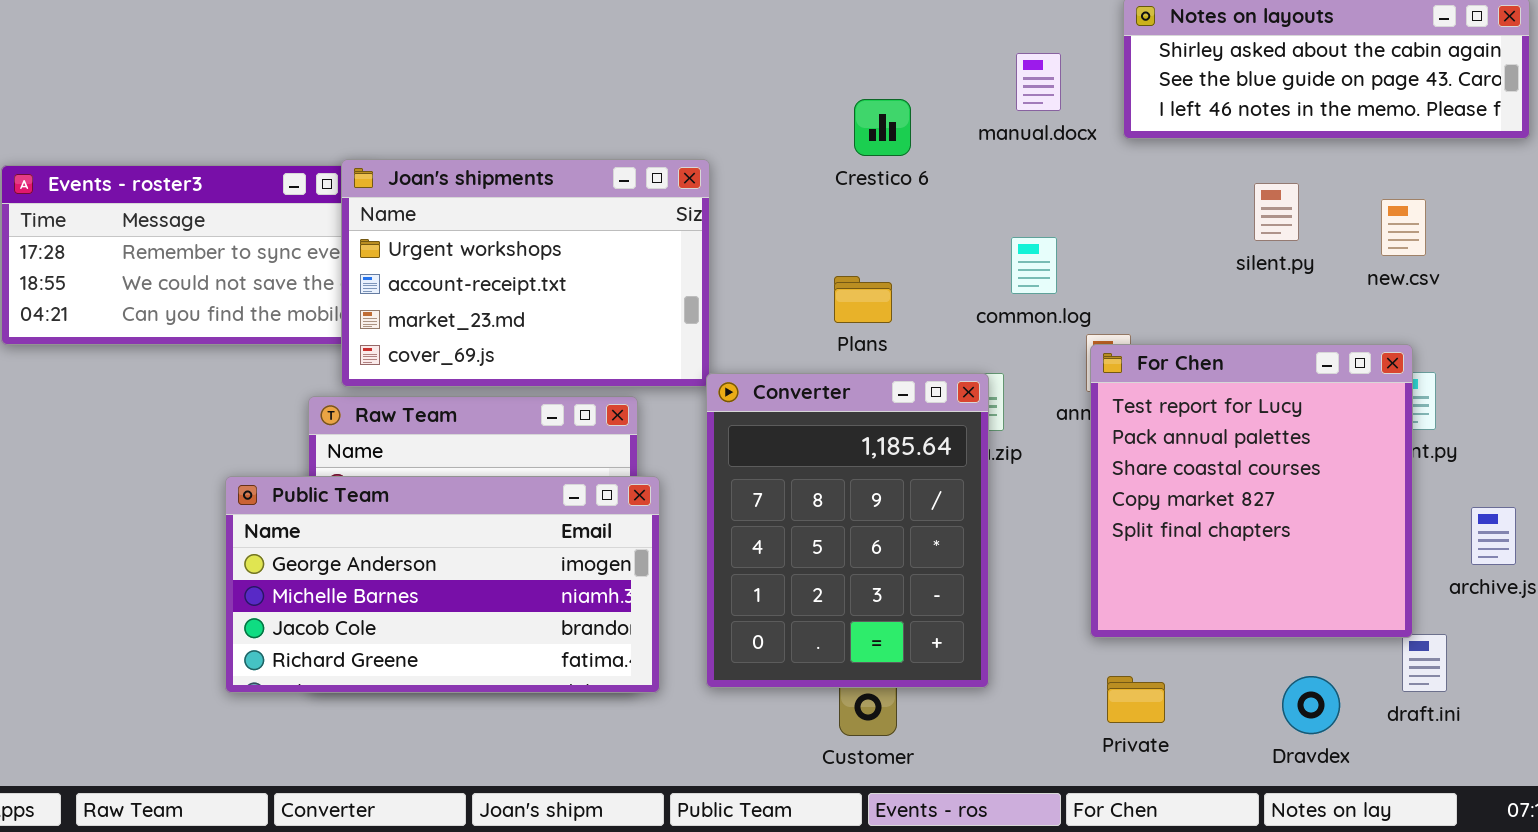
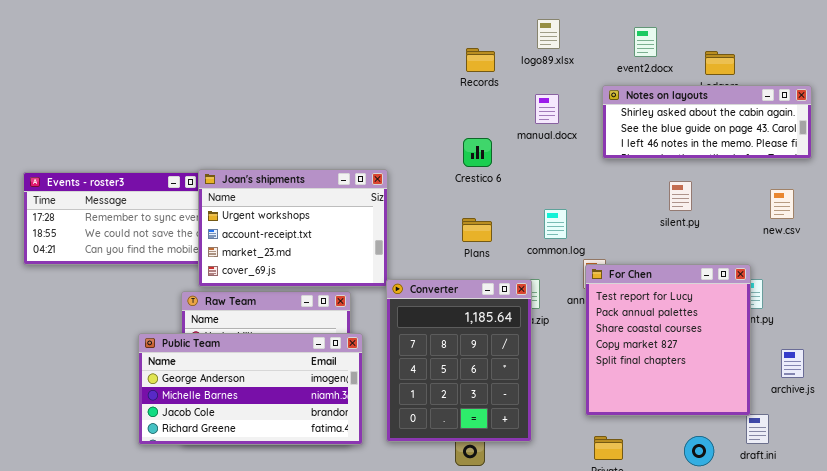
manual.docx: [1016,53,1061,111] -> [535,94,559,124], moved
new.csv: [1381,199,1426,256] -> [770,189,794,219], moved
Plans: [834,276,892,323] -> [462,218,492,242], moved

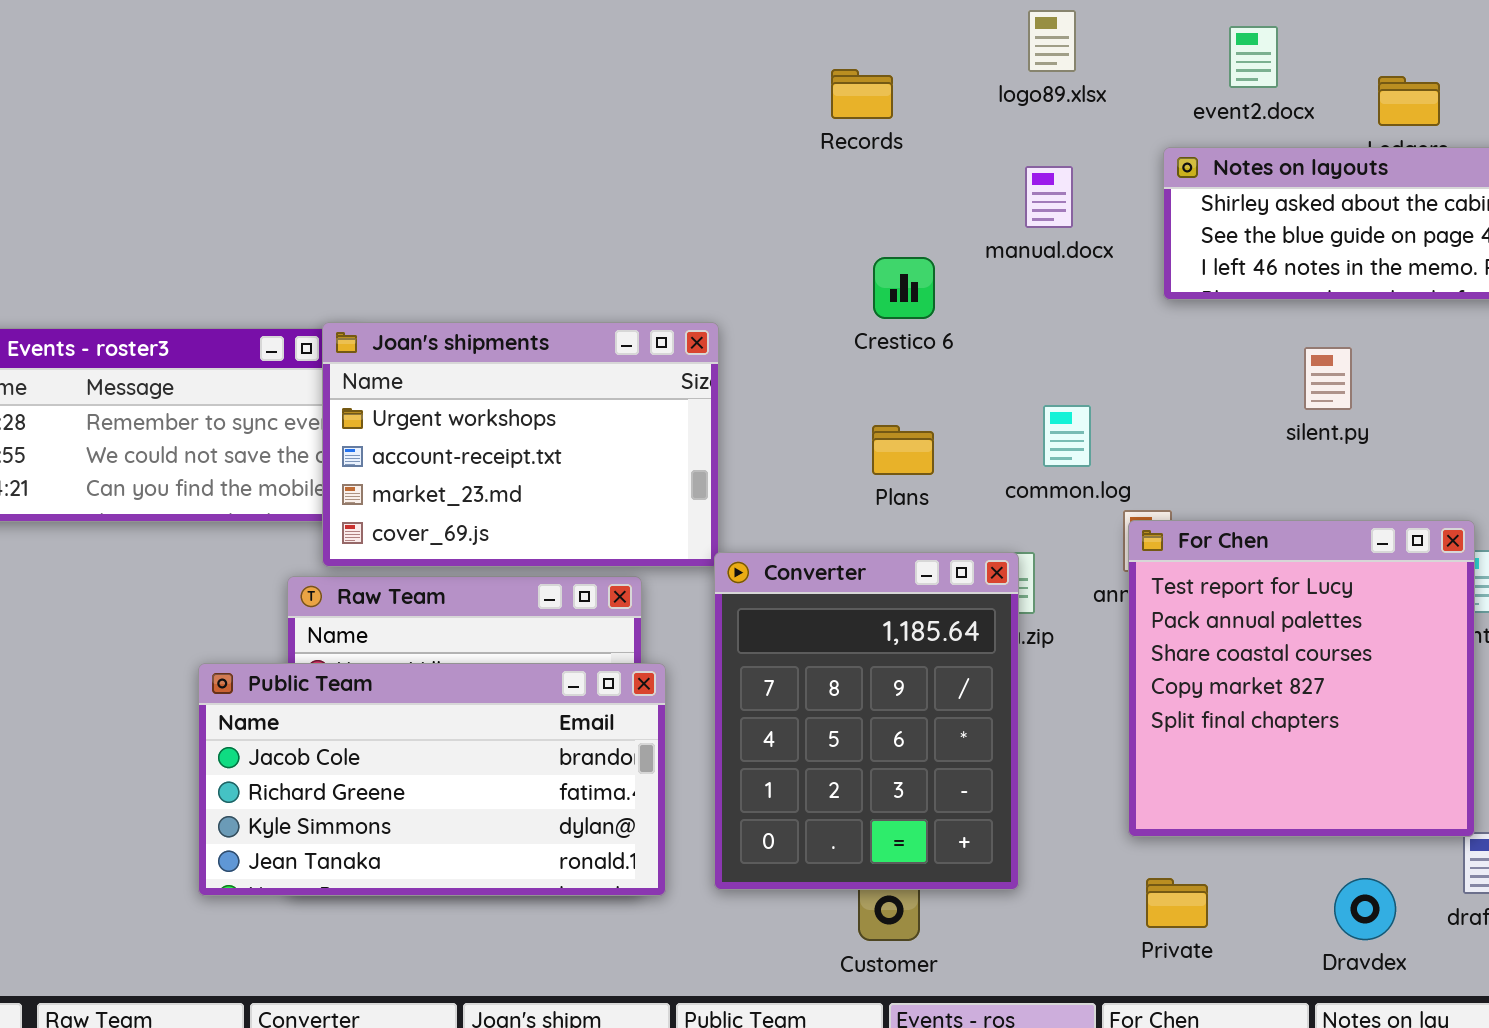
Records: [466,48,495,72] -> [831,69,893,119], moved
Public Team: [138,333,363,445] -> [198,663,666,896], scrolled down 2 rows

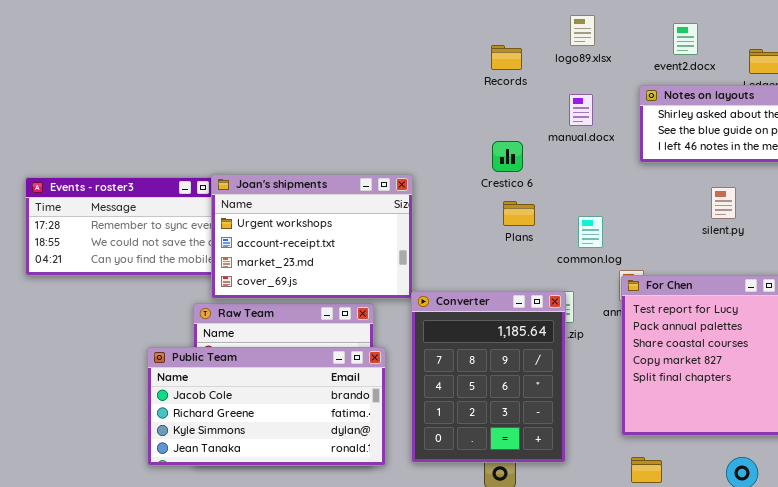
Records: [831,69,893,119] -> [491,45,522,70], moved
Plans: [872,425,934,475] -> [503,201,535,226], moved

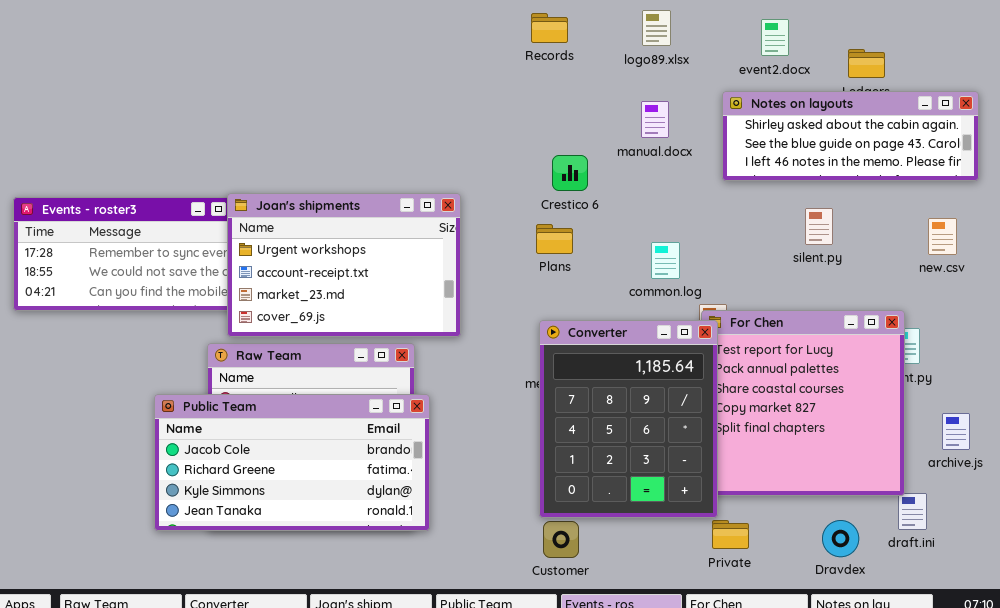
Records: [491,45,522,70] -> [531,13,568,43], moved
Plans: [503,201,535,226] -> [536,224,573,254], moved
Converter: [411,291,566,463] -> [539,320,718,518], moved

